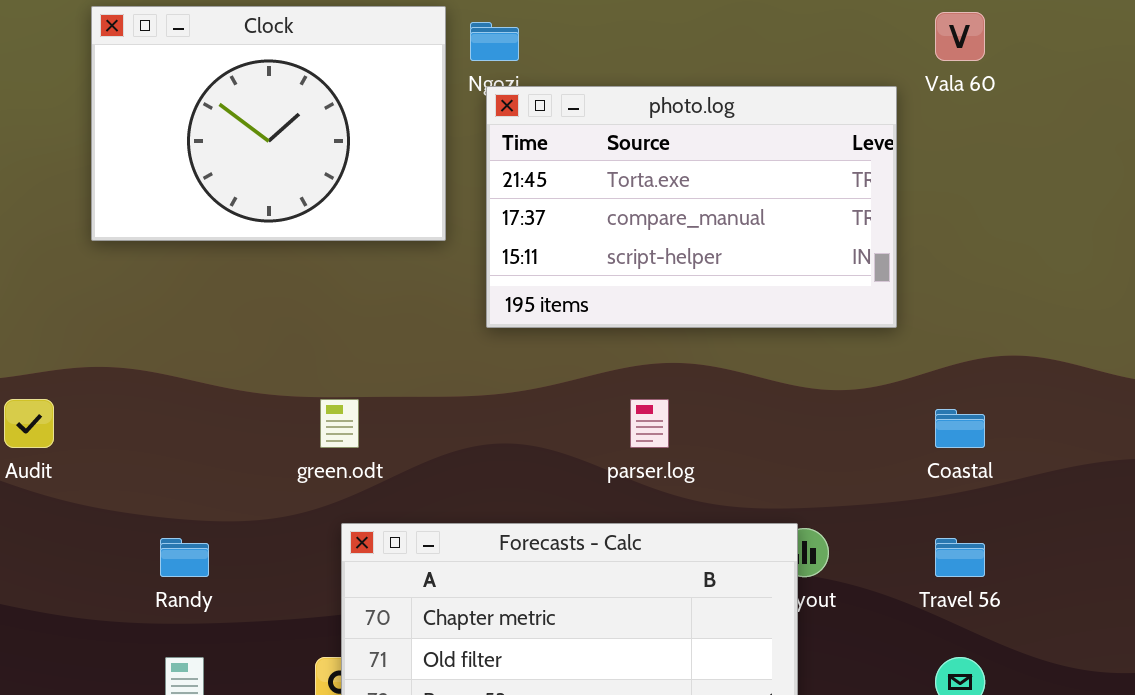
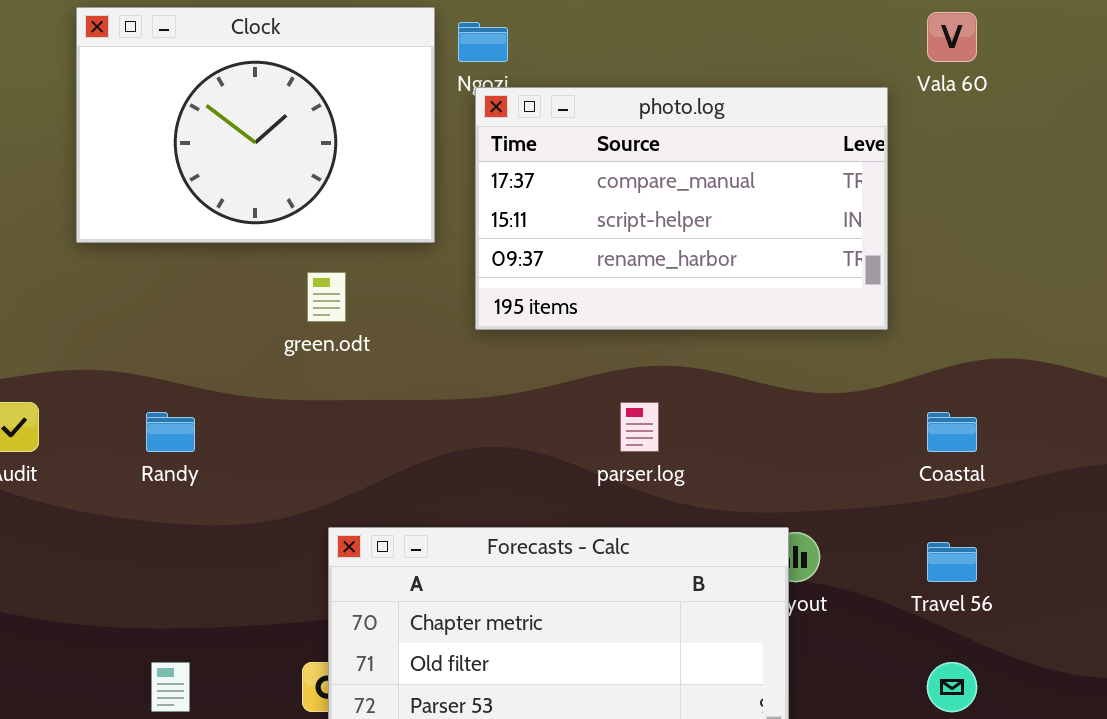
photo.log: [486,86,897,328] -> [475,87,888,330], scrolled down 1 row
green.odt: [320,399,359,448] -> [307,272,346,322], moved
Randy: [160,538,209,577] -> [146,412,195,452], moved

